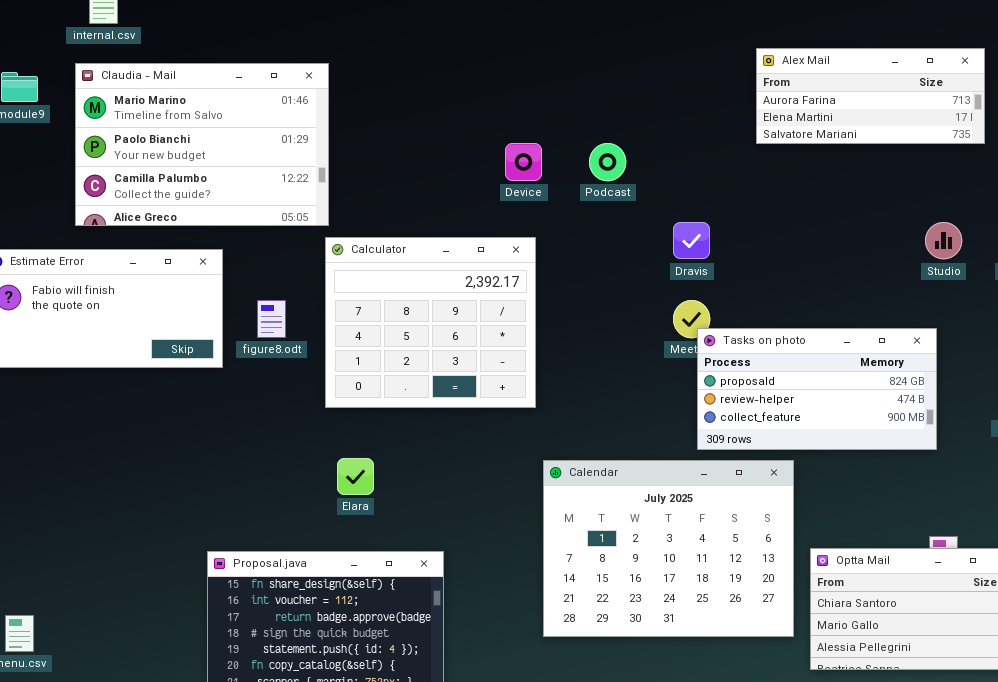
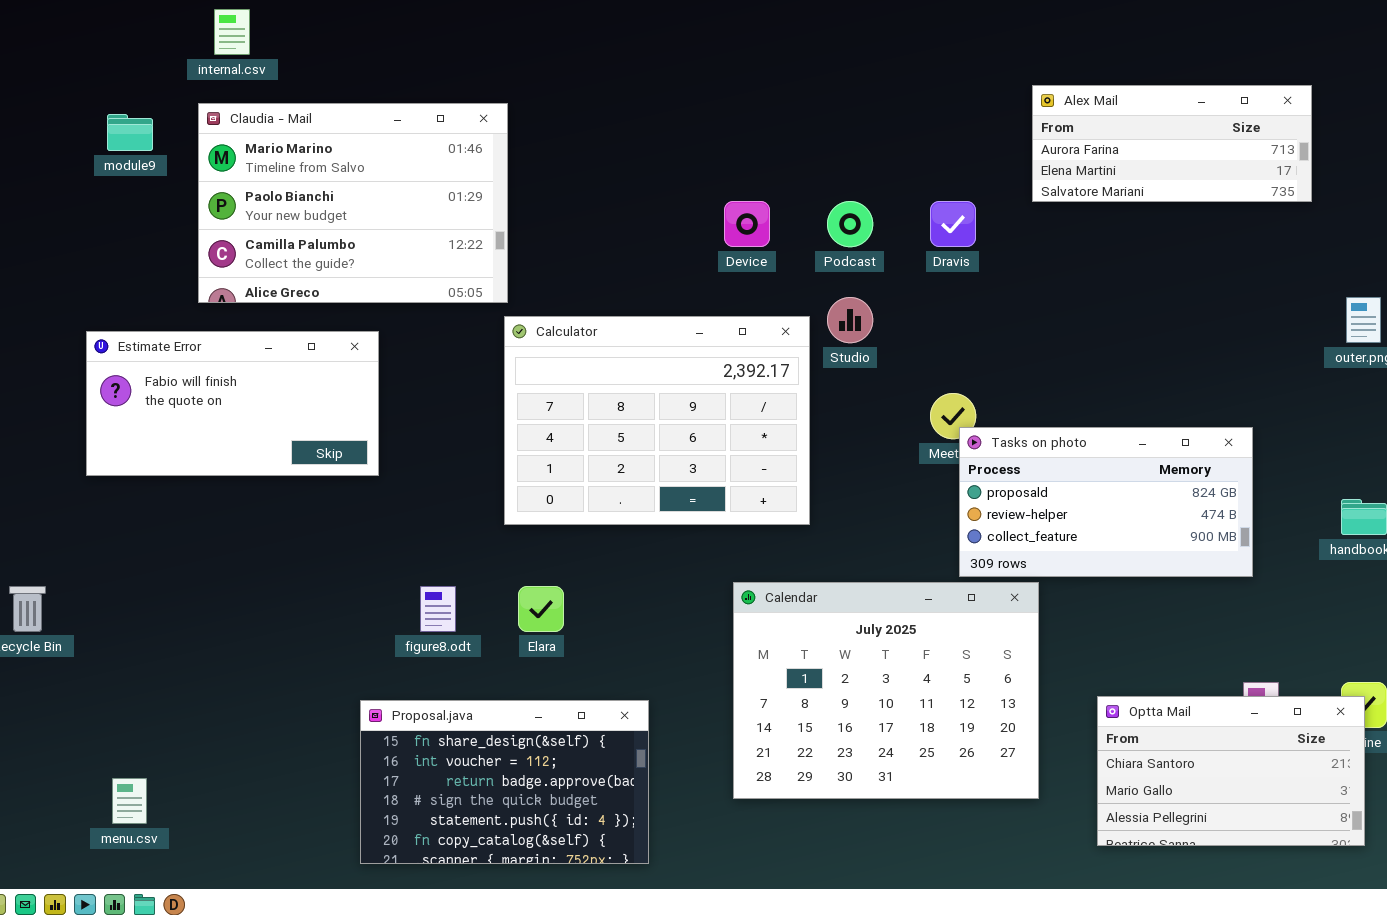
Dravis: [673,222,710,259] -> [930,201,976,247], moved
Studio: [925,222,962,259] -> [827,297,873,343], moved
Calculator: [325,237,536,408] -> [504,316,810,525], resized
figure8.odt: [257,300,286,338] -> [420,586,456,632], moved
Calendar: [543,460,794,637] -> [733,582,1039,799], moved

